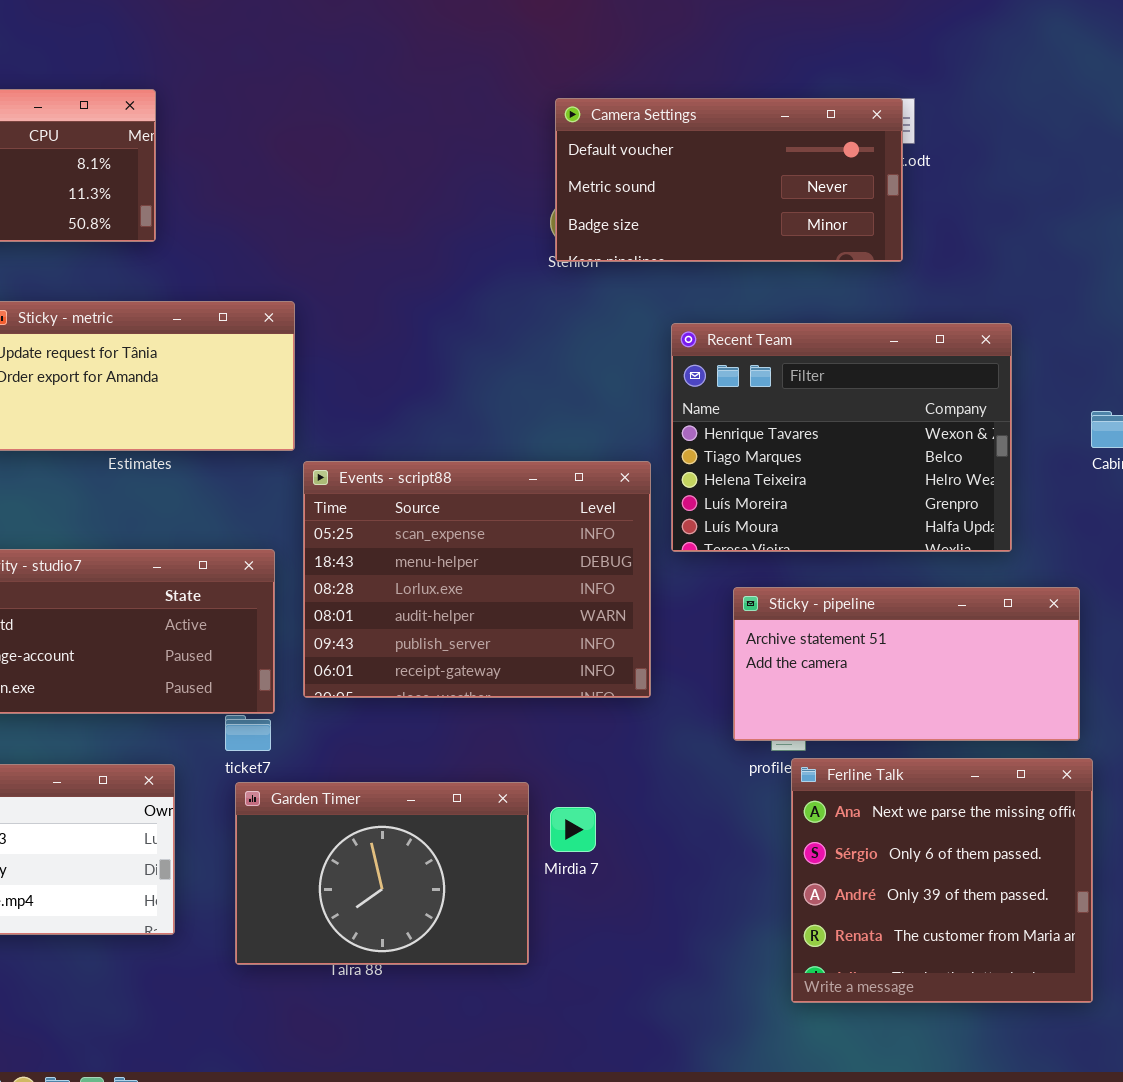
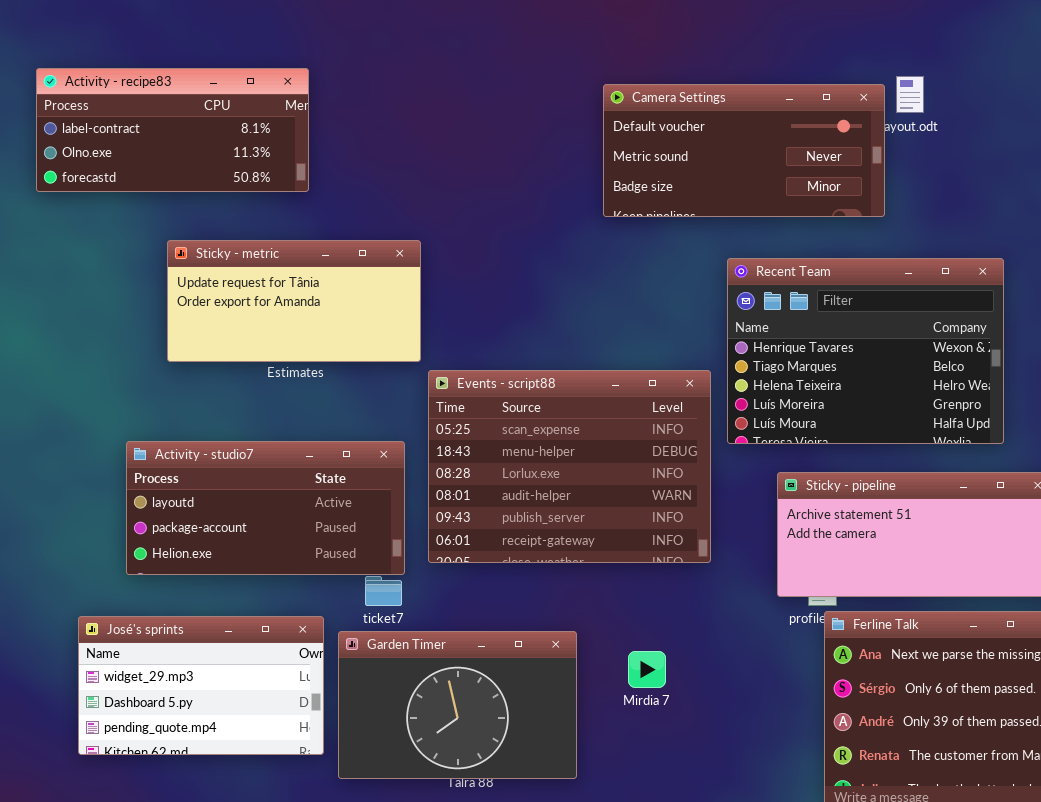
Camera Settings: [555,98,903,262] -> [603,84,885,217], moved
Garden Timer: [235,782,529,965] -> [338,631,577,779], moved

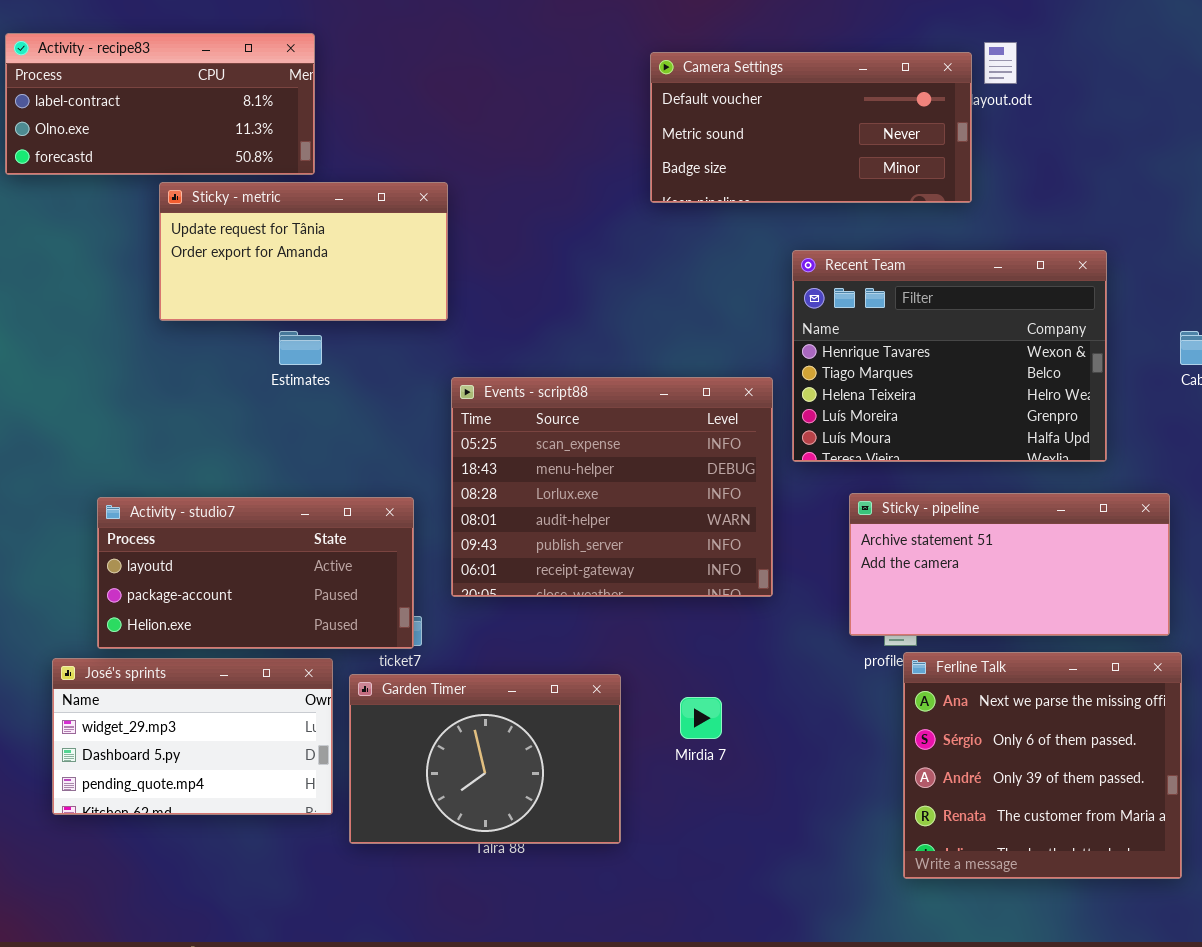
Sticky - metric: [167,240,421,362] -> [159,182,448,321], moved
Activity - studio7: [126,441,405,575] -> [97,497,414,649], moved

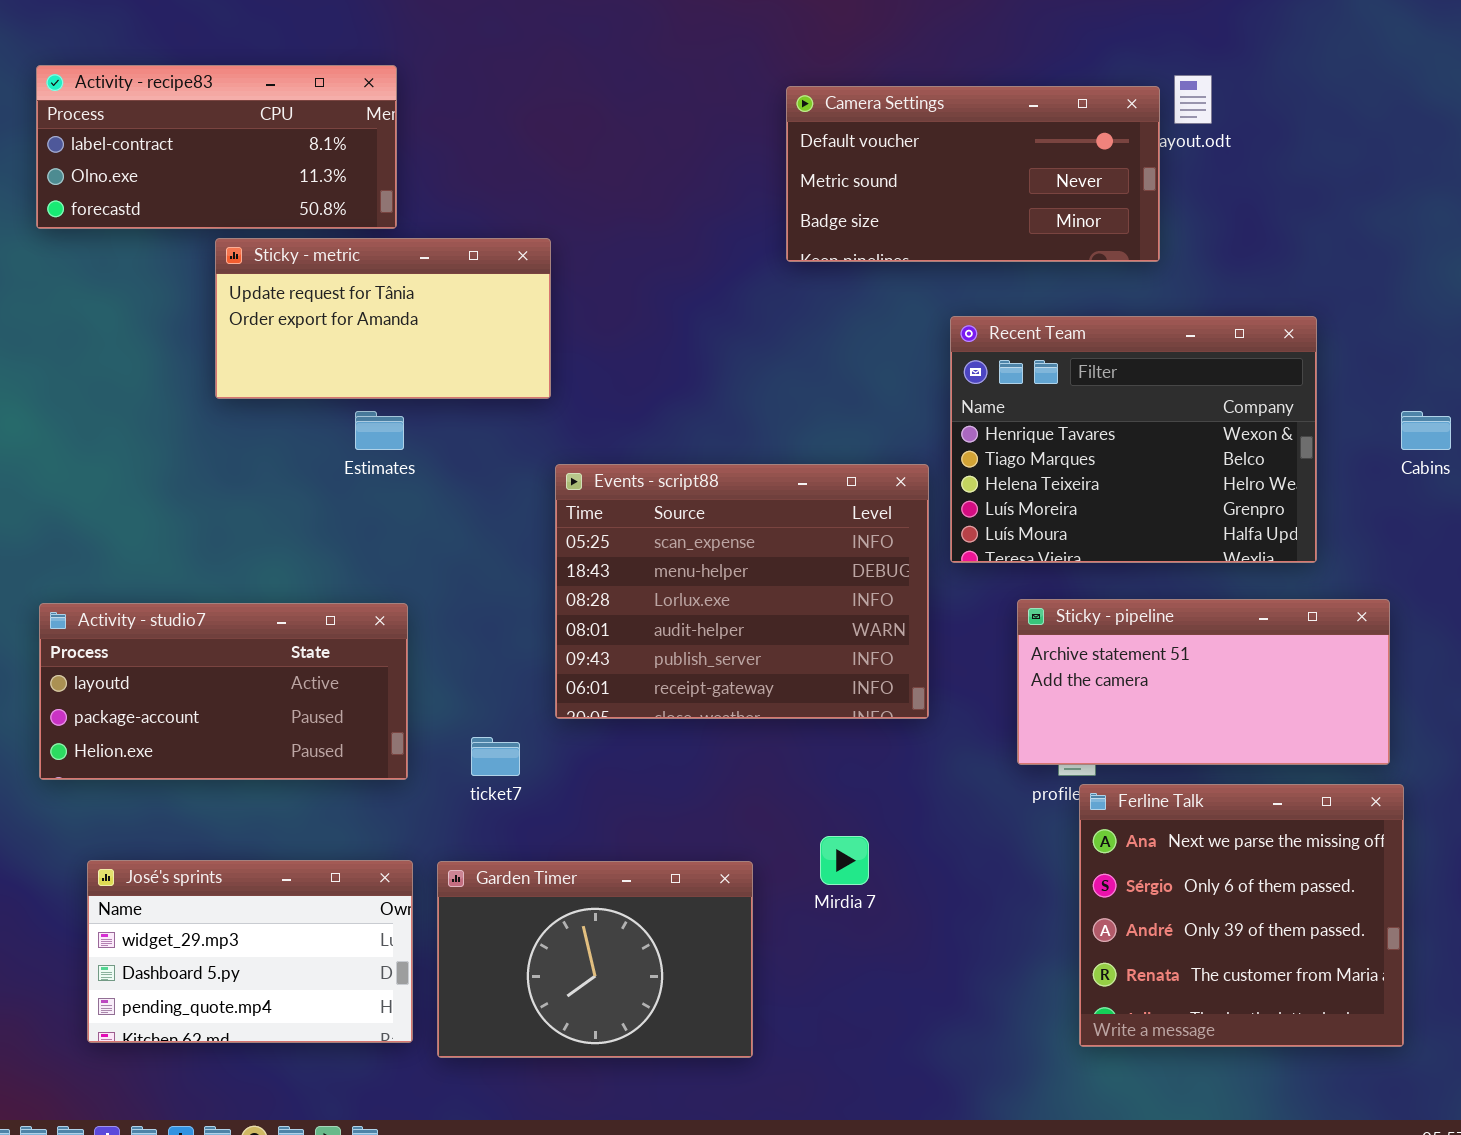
Activity - studio7: [97,497,414,649] -> [39,603,408,780], moved
José's sprints: [52,658,333,815] -> [87,860,413,1043], moved
Garden Timer: [349,674,621,844] -> [437,861,753,1058], moved

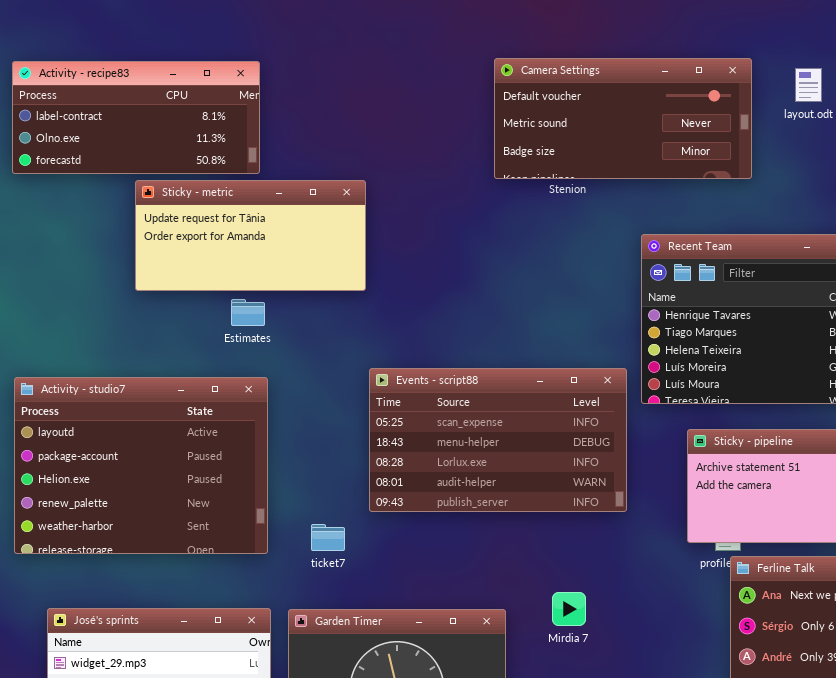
Camera Settings: [786,86,1160,262] -> [494,58,752,179], moved
Events - script88: [555,464,929,719] -> [369,368,627,512], resized
Activity - studio7: [39,603,408,780] -> [14,377,268,554], resized

